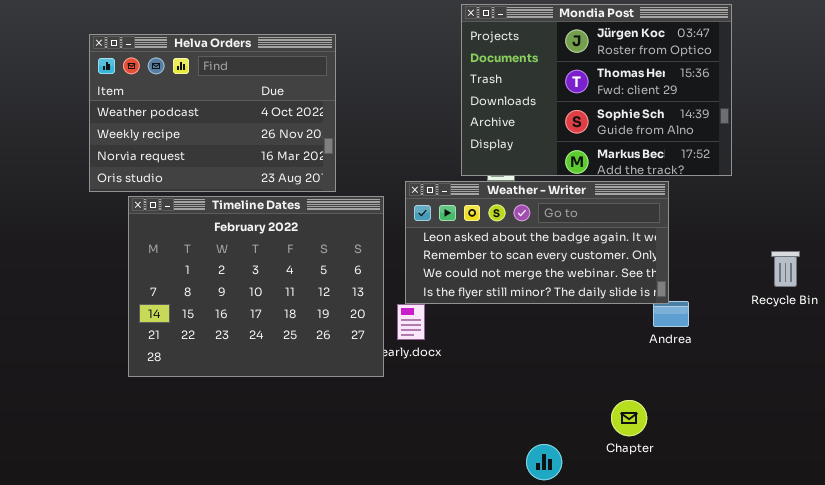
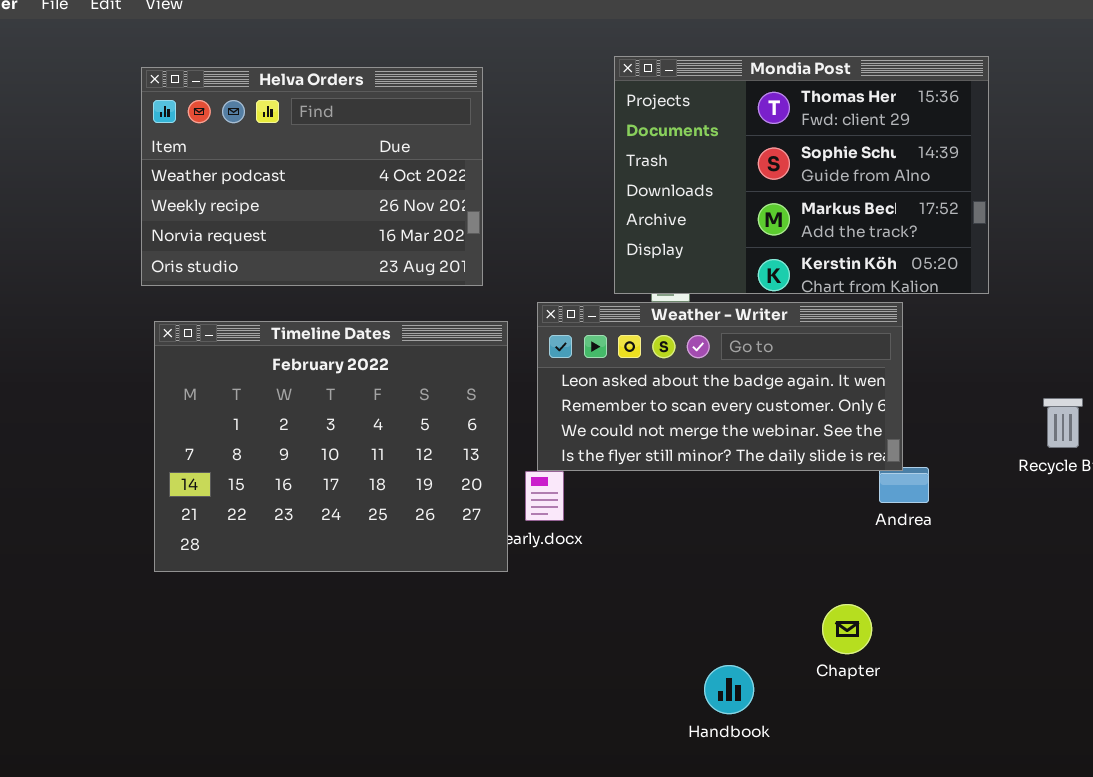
Mondia Post: [461,4,732,176] -> [614,56,989,294], scrolled down 1 row
Helva Orders: [89,34,336,192] -> [141,67,483,286], moved

